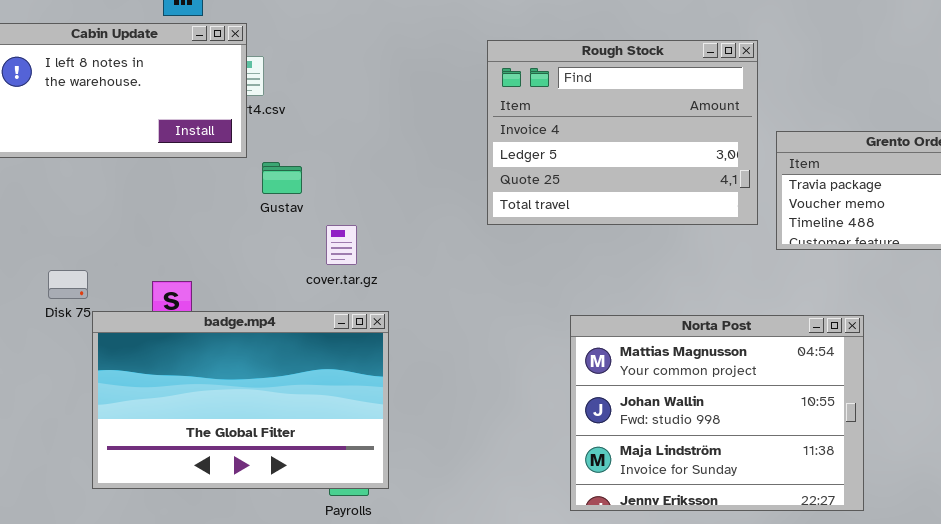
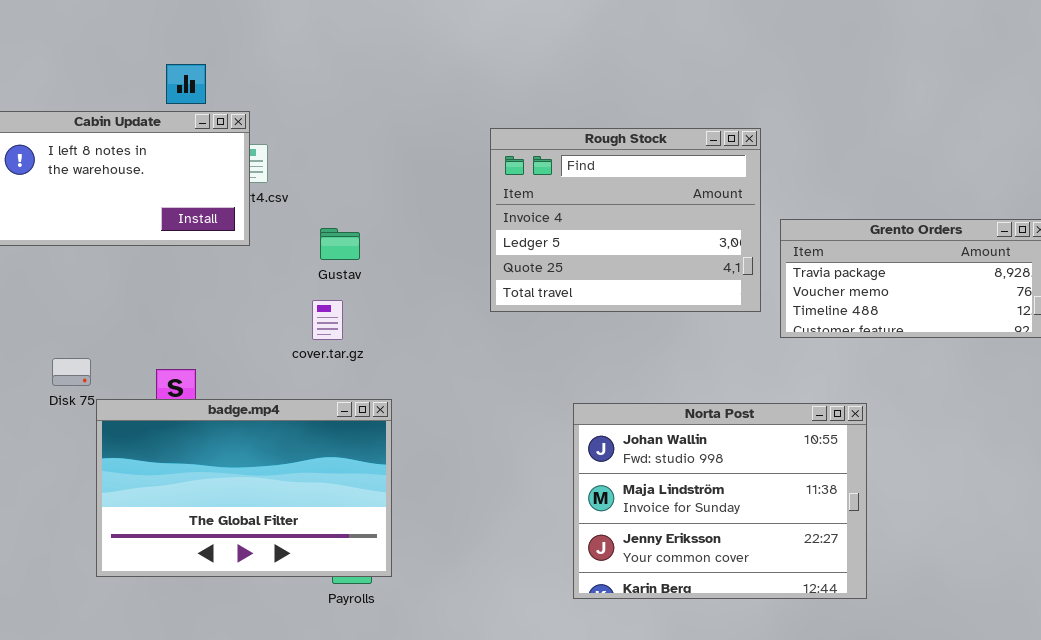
Gustav: [262,162,302,194] -> [320,228,360,260], moved
cover.tar.gz: [326,225,357,265] -> [312,300,343,340], moved
Norta Post: [570,315,864,511] -> [573,403,867,599], scrolled down 1 row

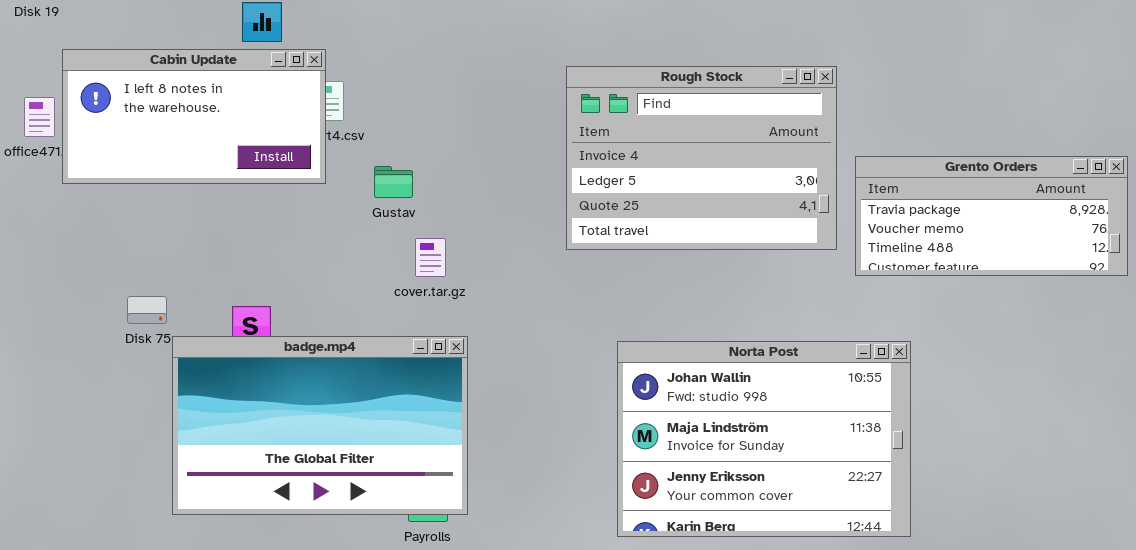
Gustav: [320,228,360,260] -> [374,166,413,198], moved
cover.tar.gz: [312,300,343,340] -> [415,238,446,277], moved
Norta Post: [573,403,867,599] -> [617,341,911,537], moved

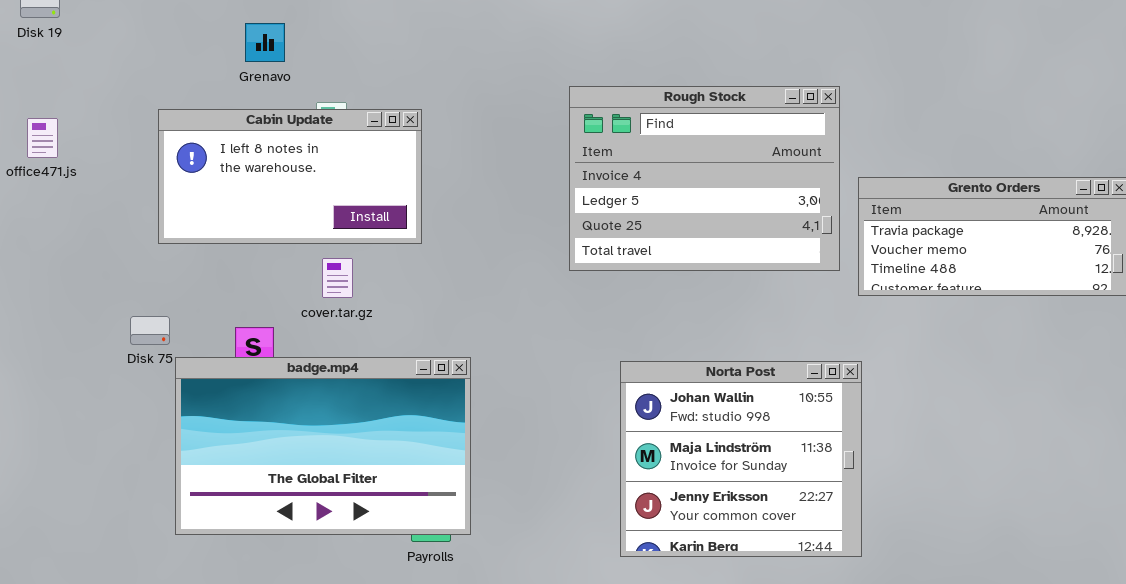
Cabin Update: [62,49,326,184] -> [158,109,422,244], moved
cover.tar.gz: [415,238,446,277] -> [322,258,353,298], moved
Norta Post: [617,341,911,537] -> [620,361,862,557], resized

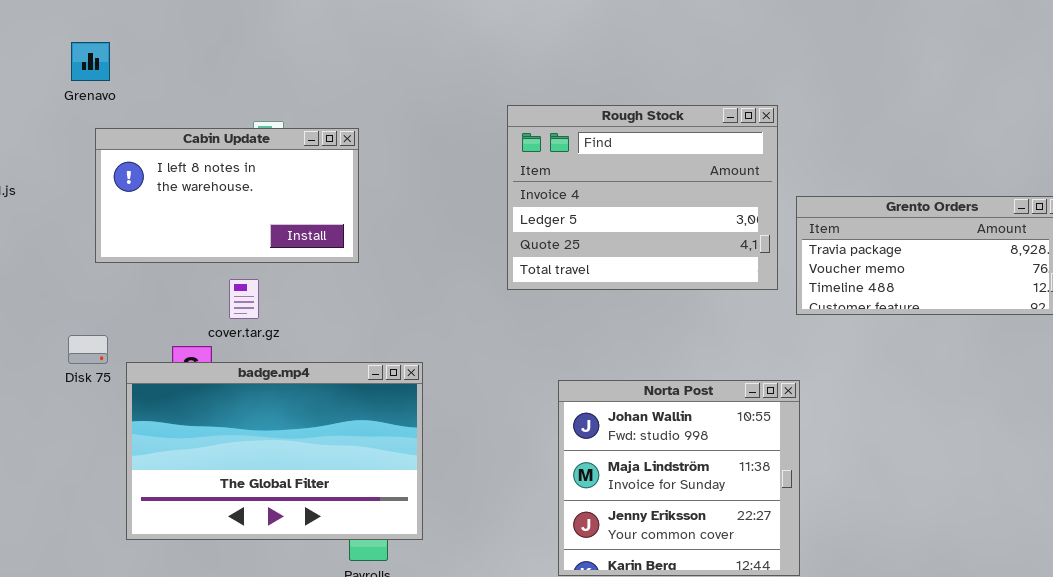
Grenavo: [245,23,285,62] -> [71,42,110,81], moved
cover.tar.gz: [322,258,353,298] -> [229,279,259,319], moved
badge.mp4: [175,357,471,535] -> [126,362,423,540], moved

